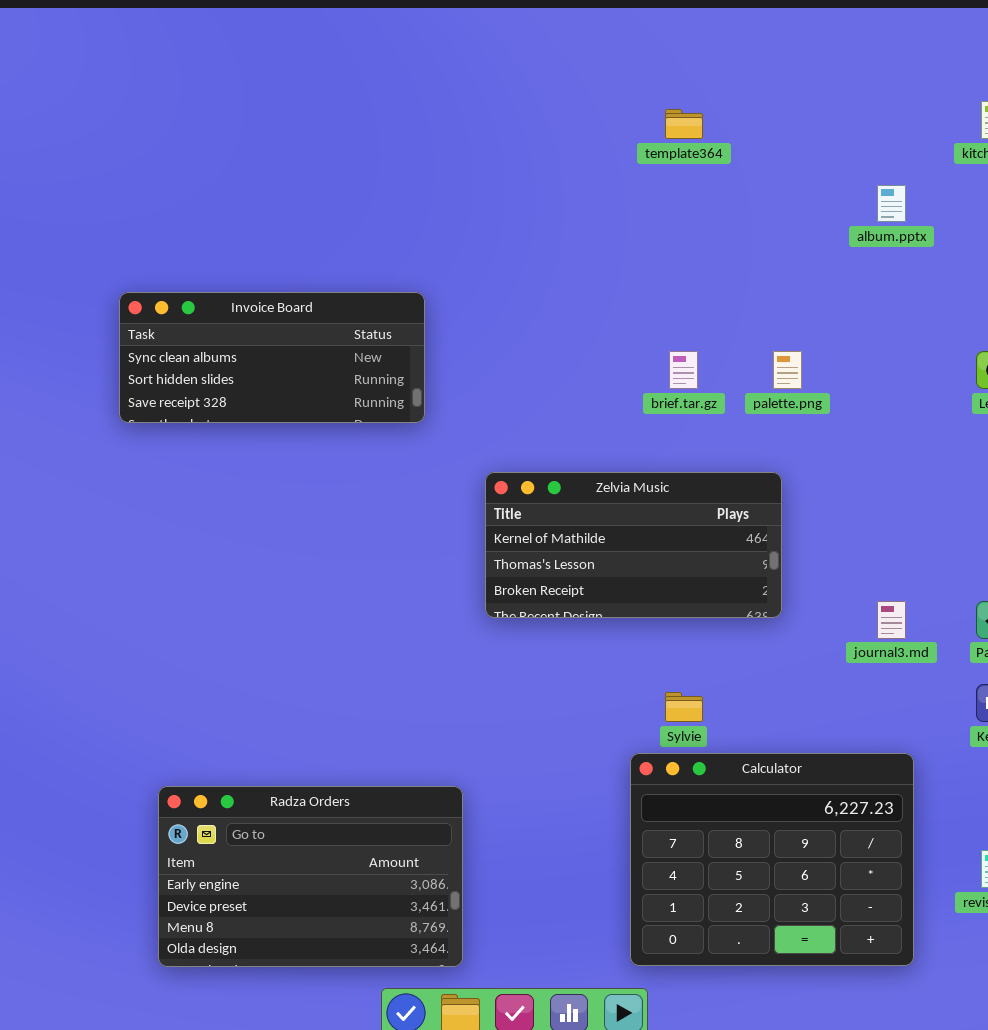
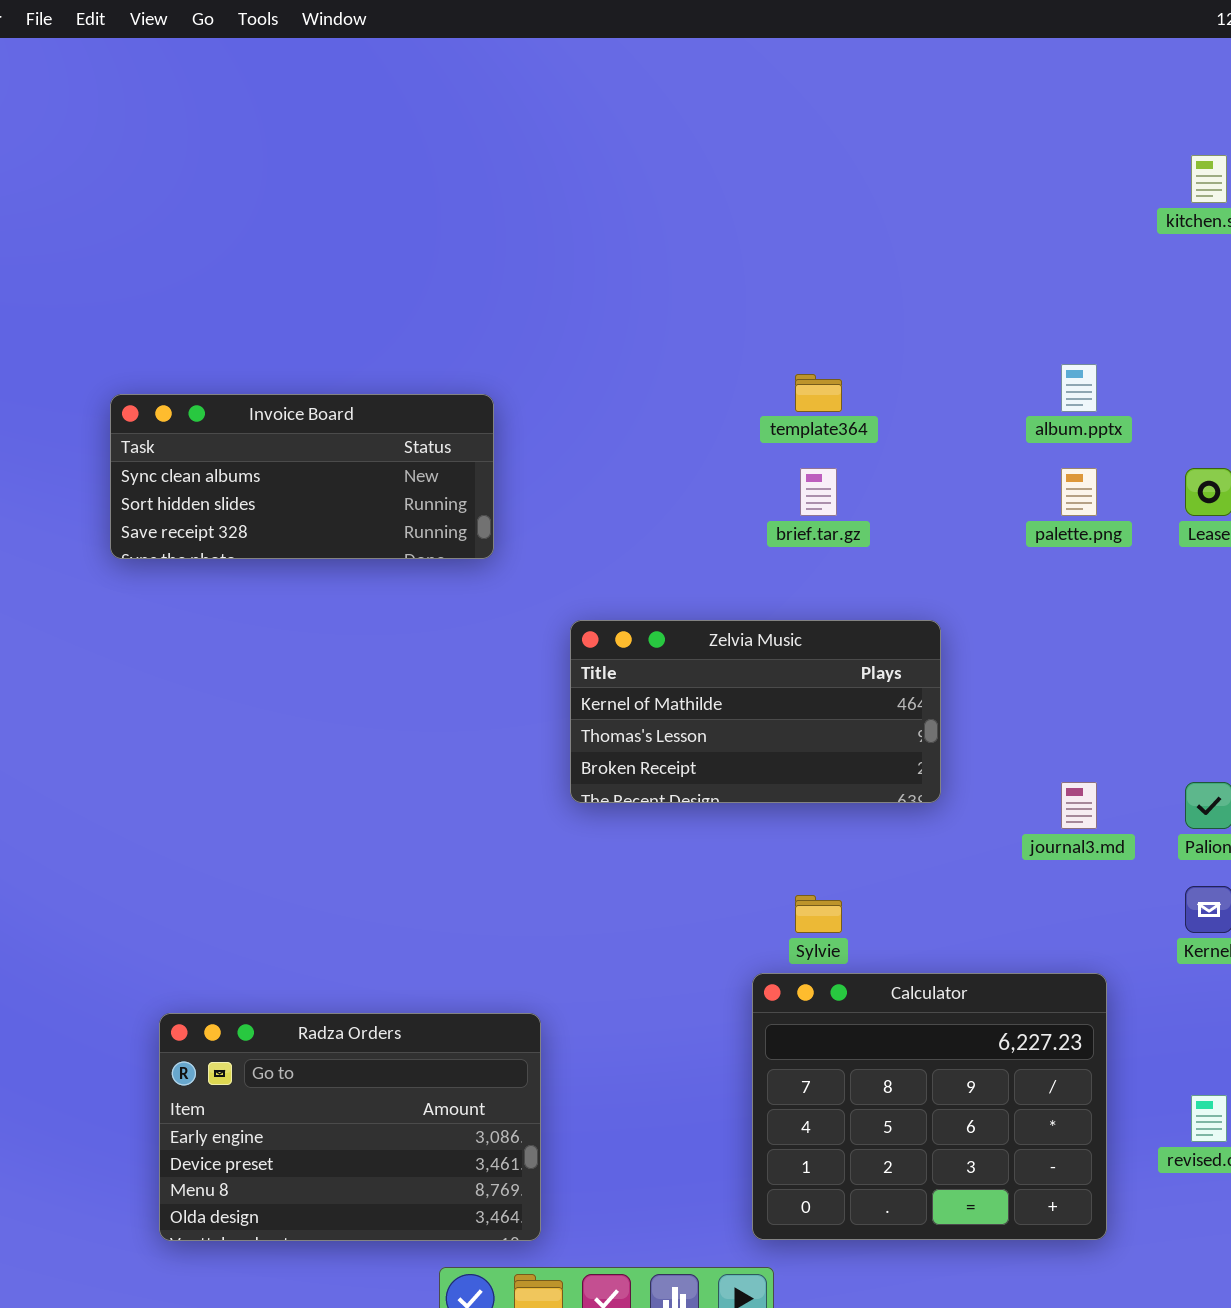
template364: [665,109,703,139] -> [795,374,842,412], moved
album.pptx: [877,185,906,222] -> [1061,364,1097,412], moved
palette.png: [773,351,802,389] -> [1061,468,1097,516], moved

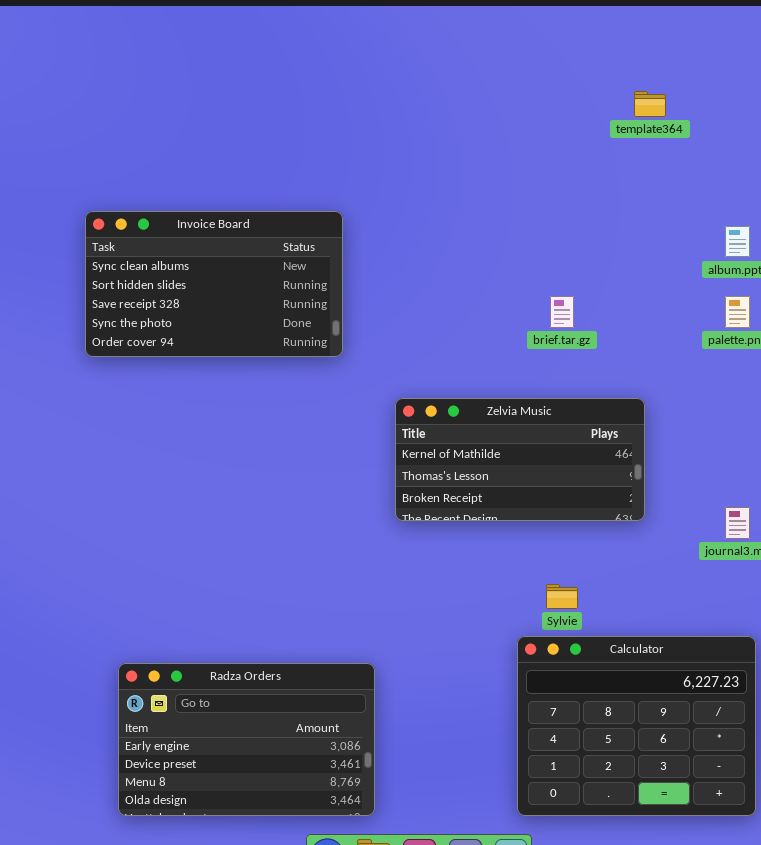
template364: [795,374,842,412] -> [634,91,666,117], moved
Invoice Board: [110,394,494,559] -> [85,211,343,357], resized

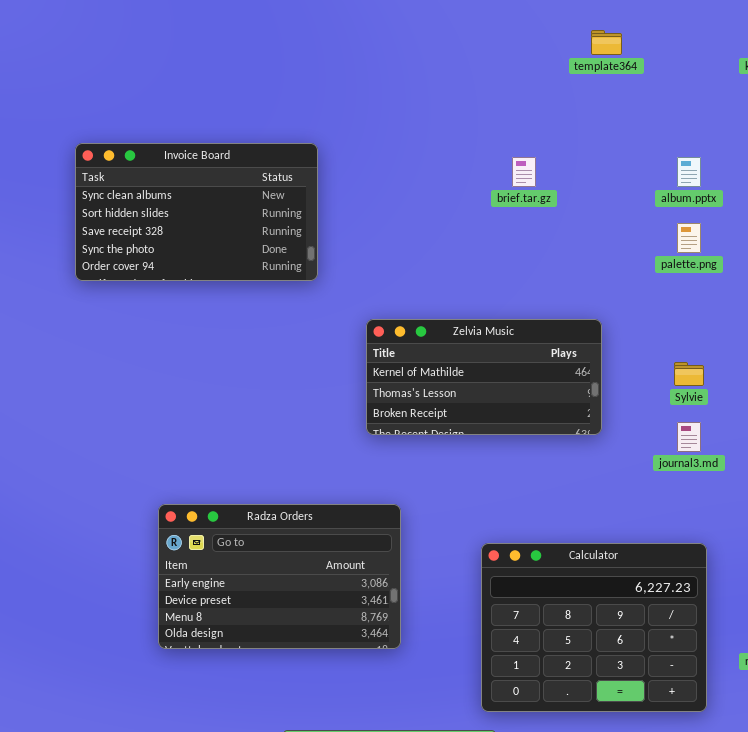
brief.tar.gz: [550,296,574,328] -> [512,157,536,187], moved
Sylvie: [546,584,578,609] -> [674,362,704,386], moved
Radza Orders: [118,663,375,816] -> [158,504,401,649], moved

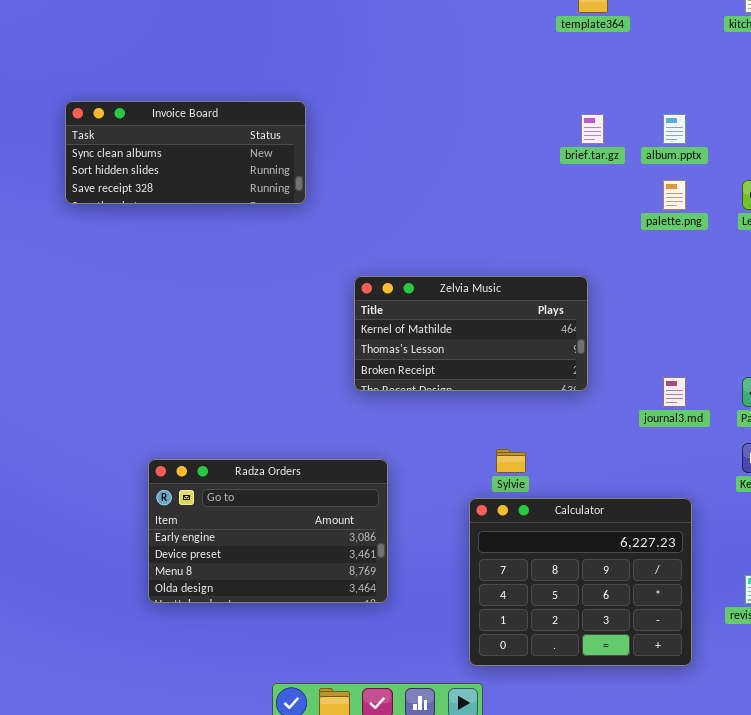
Invoice Board: [75,143,318,281] -> [65,101,306,204], resized
brief.tar.gz: [512,157,536,187] -> [581,114,604,144], moved
Sylvie: [674,362,704,386] -> [496,449,526,473], moved

